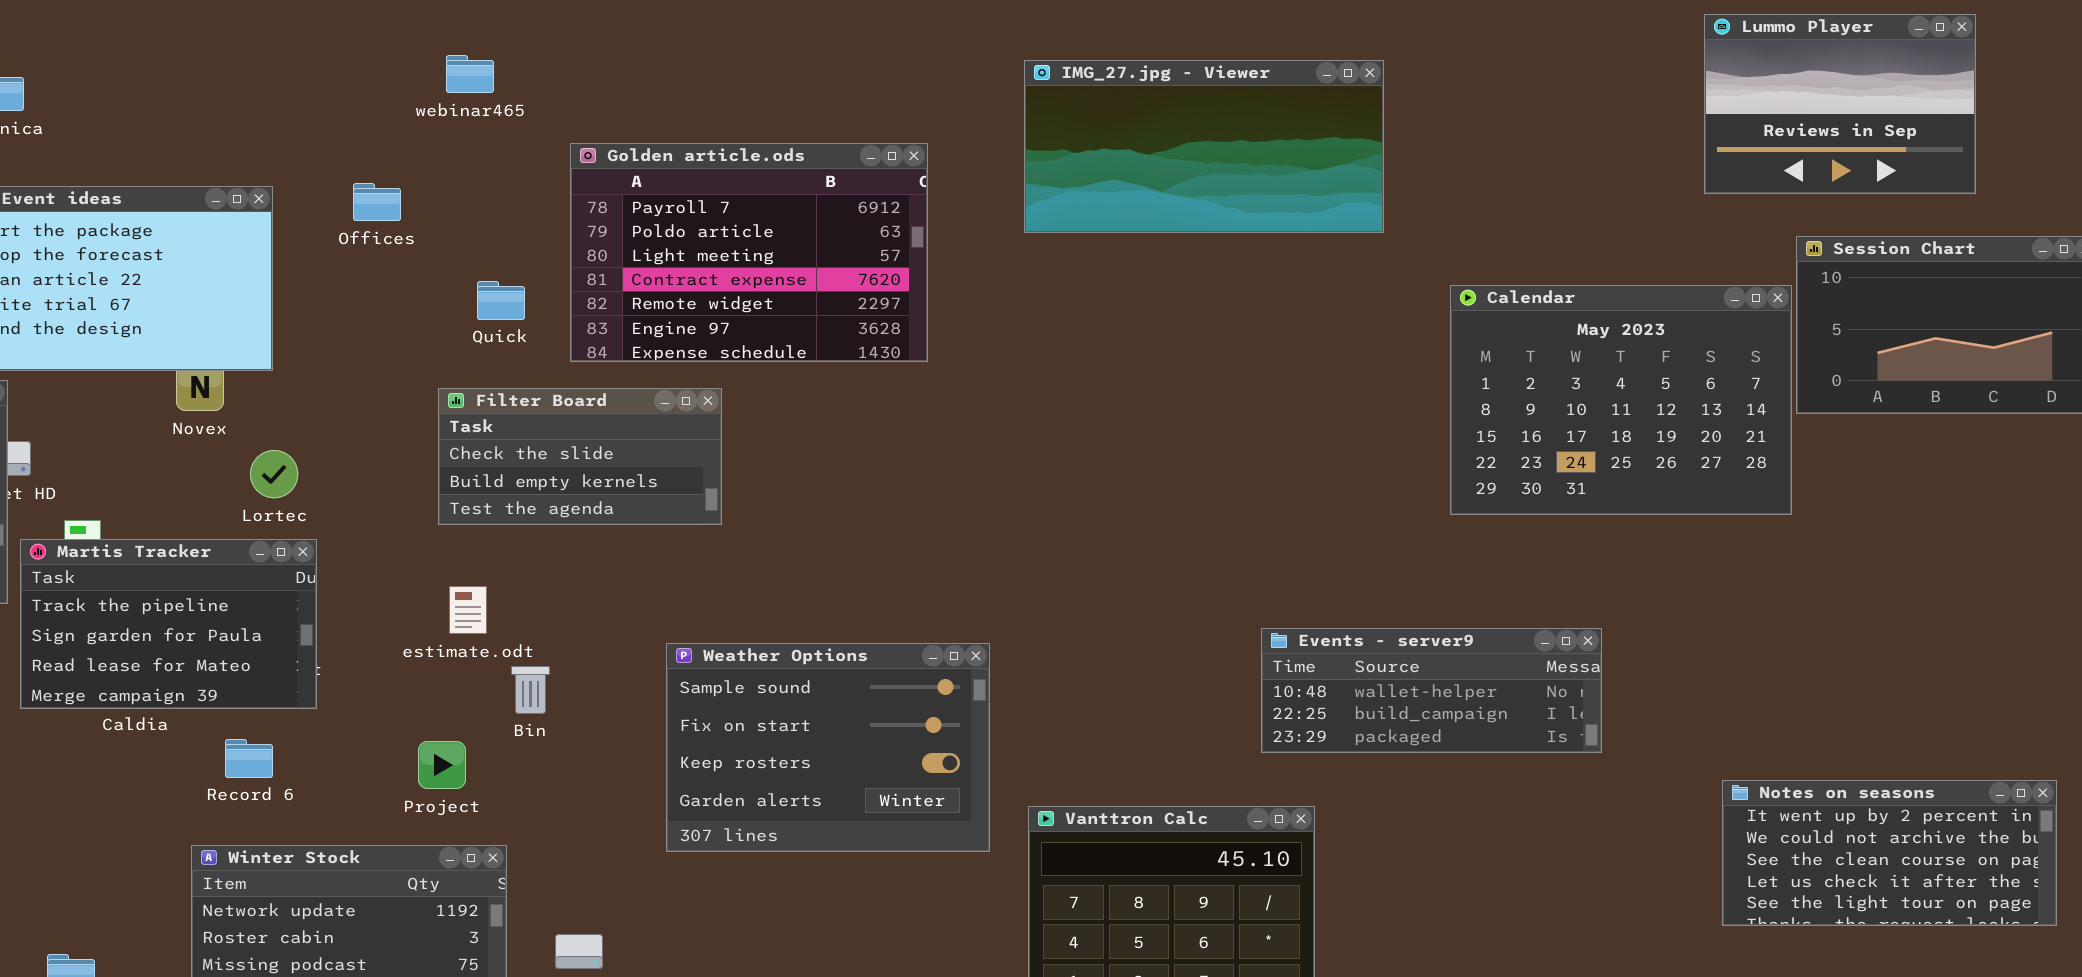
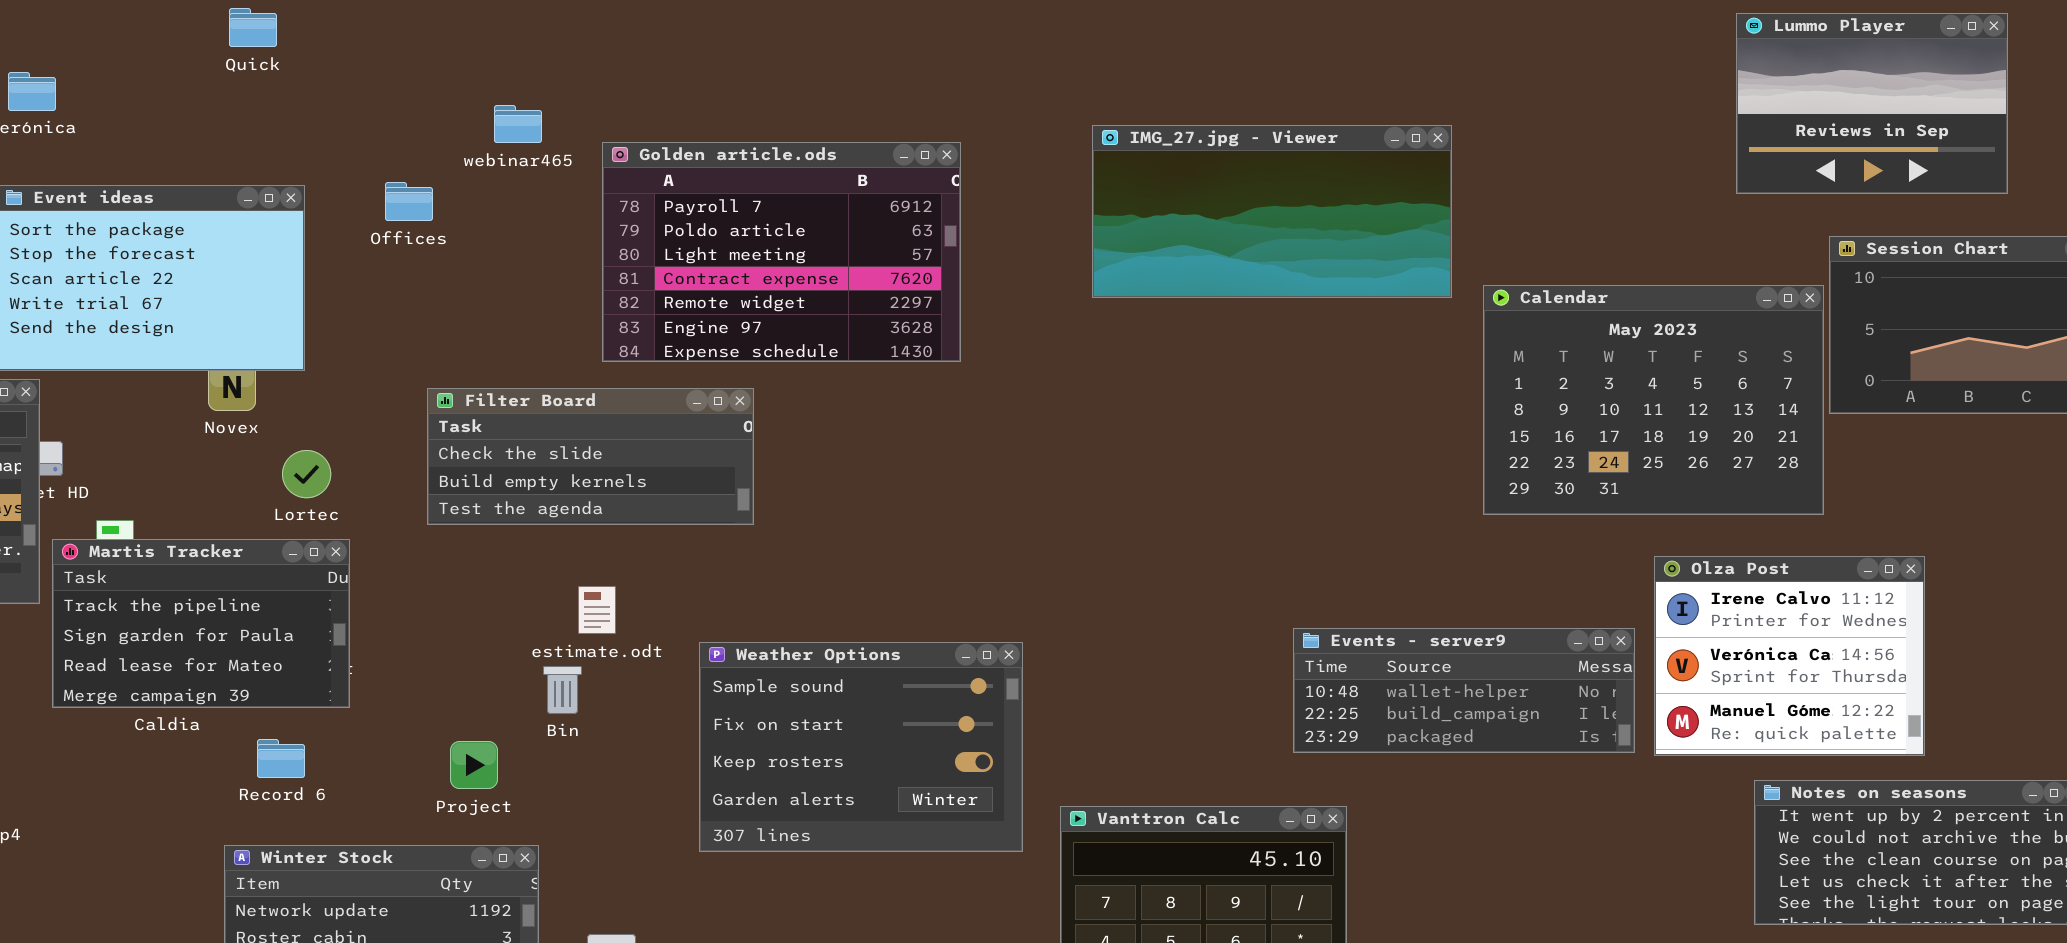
webinar465: [446,55,494,93] -> [494,105,542,143], moved
IMG_27.jpg - Viewer: [1024,60,1384,233] -> [1092,125,1452,298], moved
Quick: [477,281,525,320] -> [229,8,277,47], moved
Filter Board: [438,388,722,525] -> [427,388,754,525], resized
Olza Post: none -> [1654,556,1925,756], opened
estimate.odt: [449,586,487,634] -> [578,586,616,634], moved

